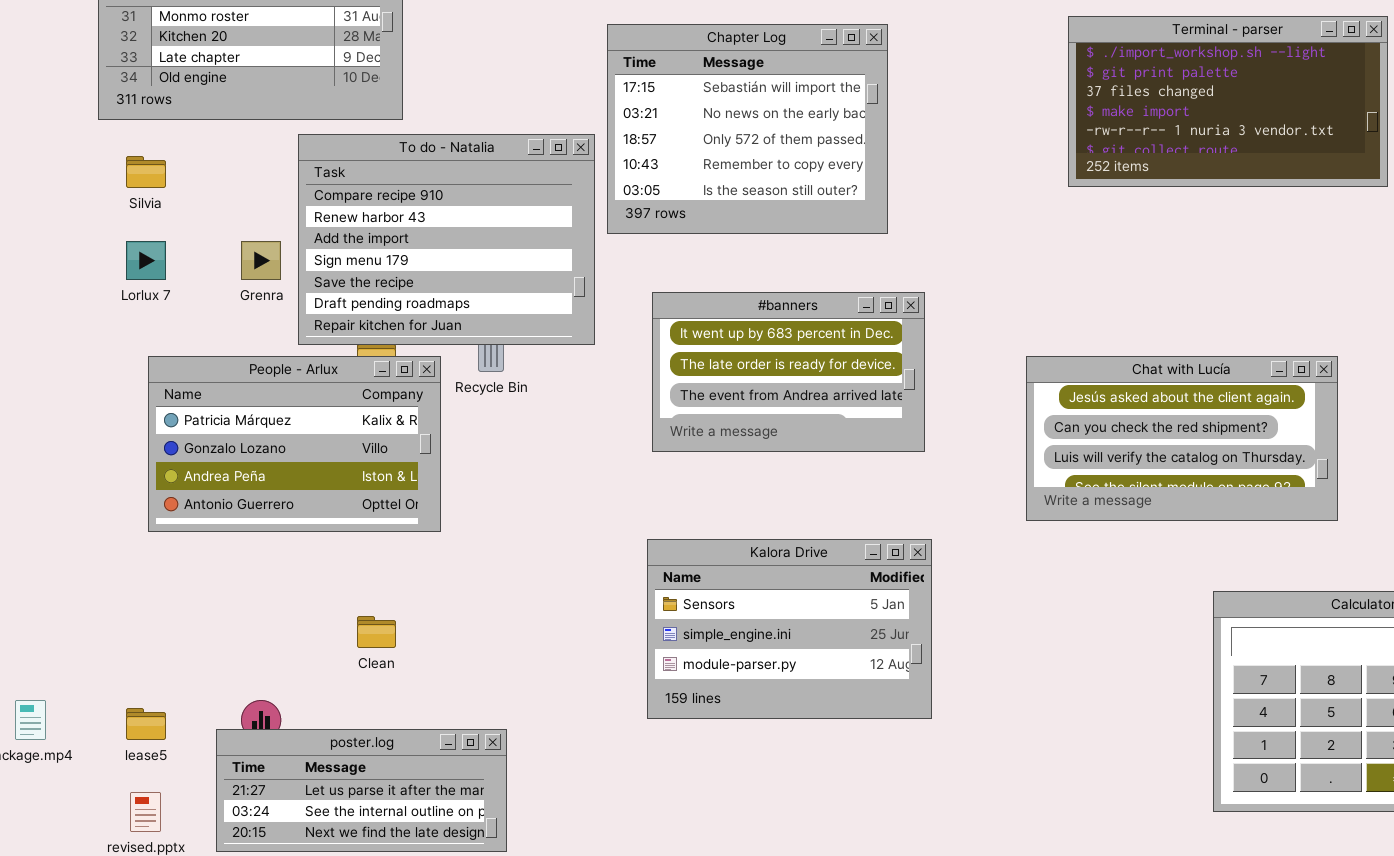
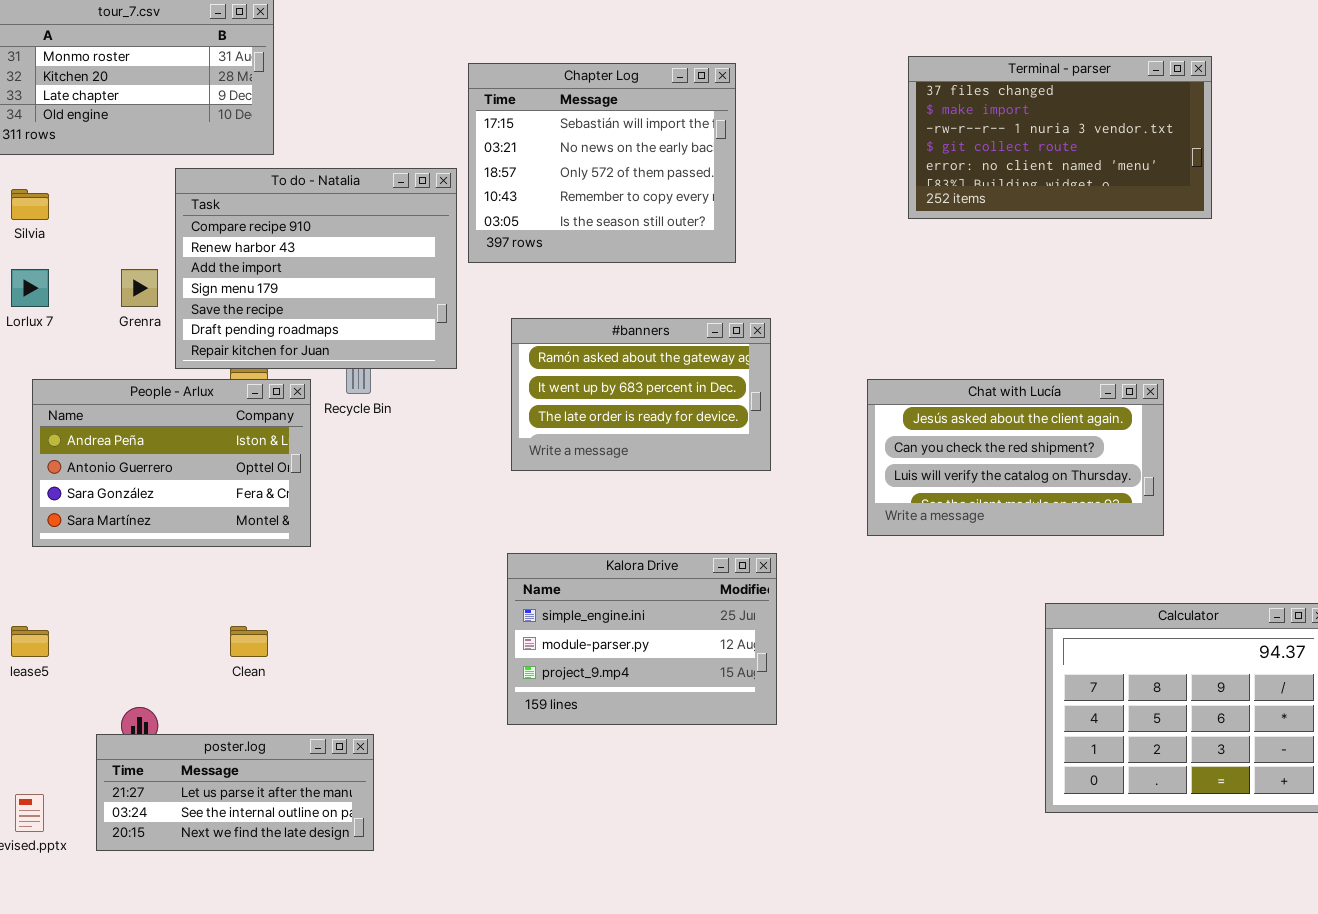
Terminal - parser: [1068,16,1388,187] -> [908,56,1212,219], scrolled down 2 rows
#banners: [652,292,925,452] -> [511,318,771,471], scrolled up 1 row
People - Arlux: [148,356,441,532] -> [32,379,311,547], scrolled down 2 rows
Kalora Drive: [647,539,932,719] -> [507,553,777,725], scrolled down 1 row
lease5: [126,708,166,740] -> [11,626,49,657], moved

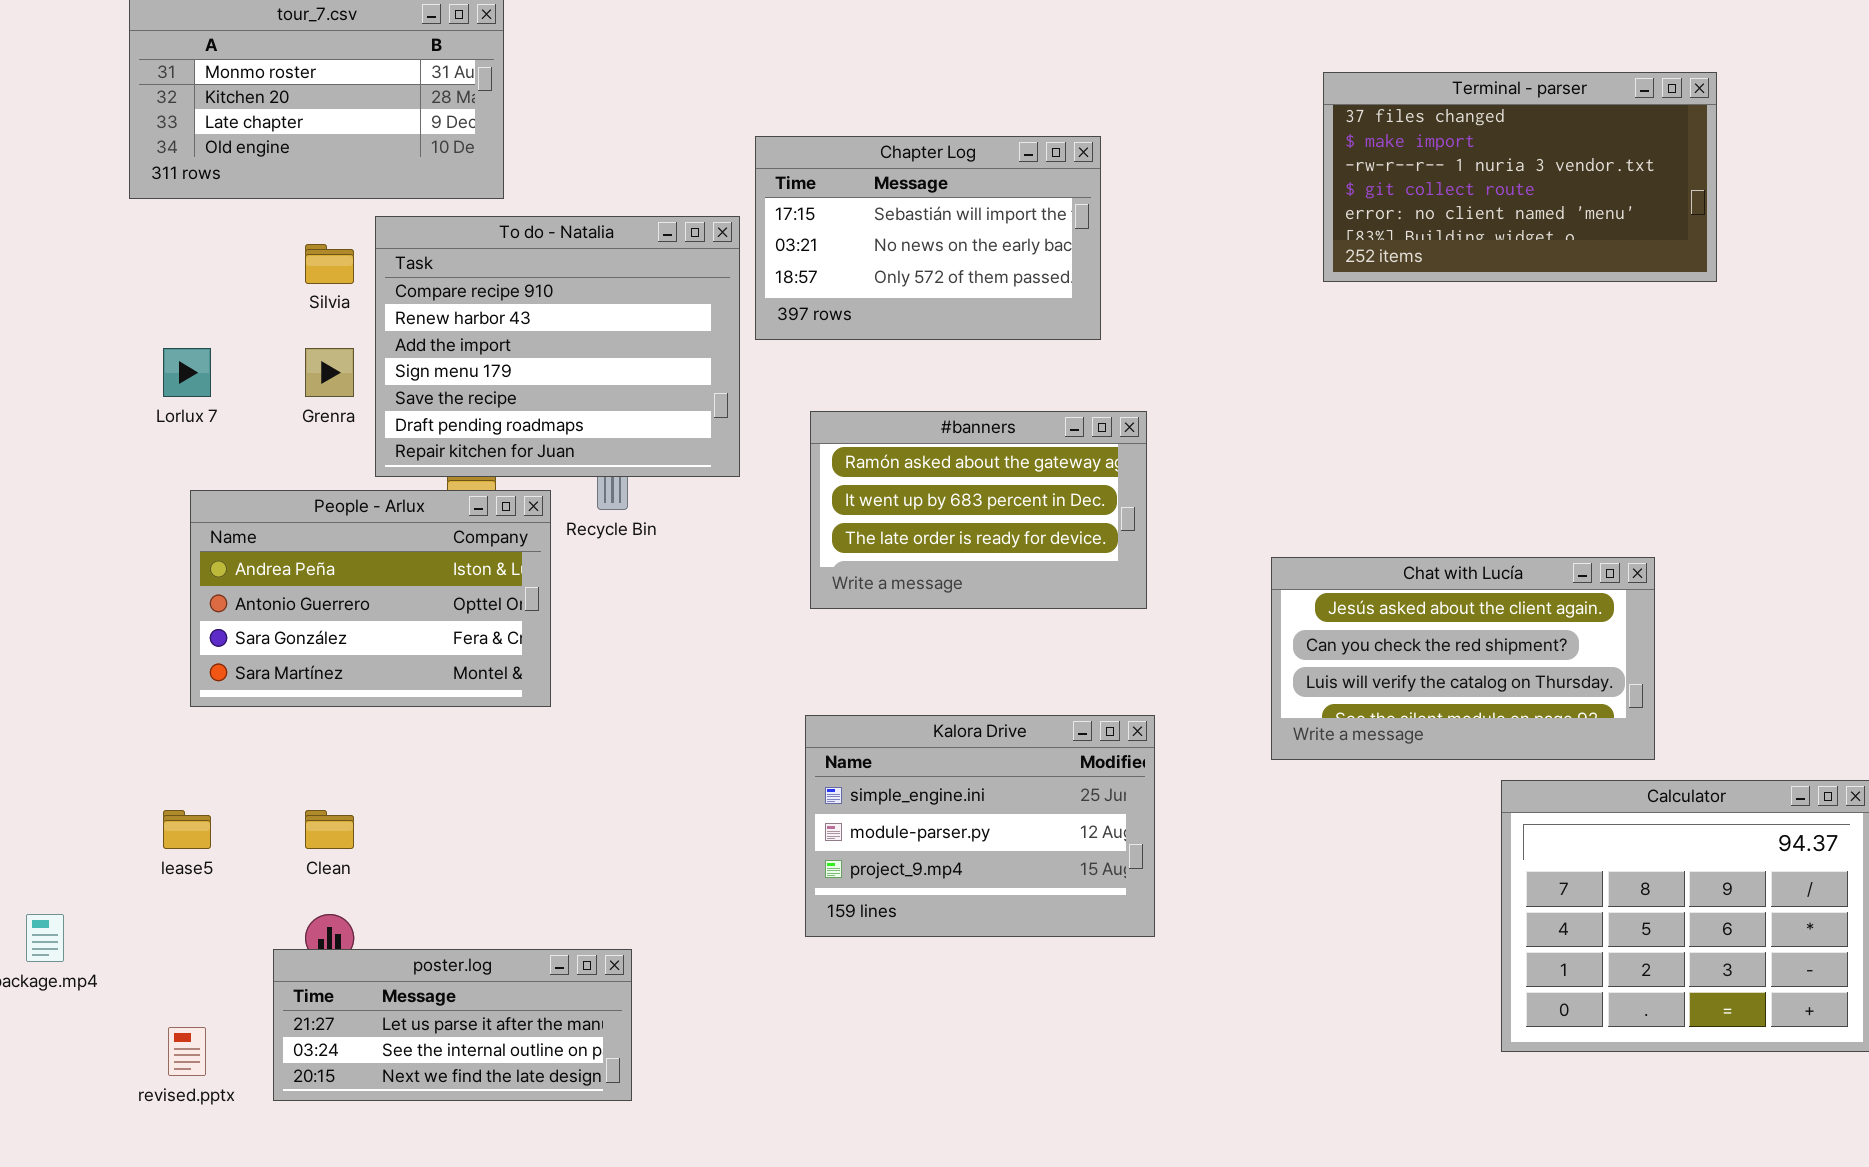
Chapter Log: [468,63,736,263] -> [755,136,1101,340], resized
Silvia: [11,189,49,220] -> [305,244,354,284], moved
Chat with Lucía: [867,379,1164,536] -> [1271,557,1655,760], moved
Clean: [230,626,268,657] -> [305,810,354,849], moved

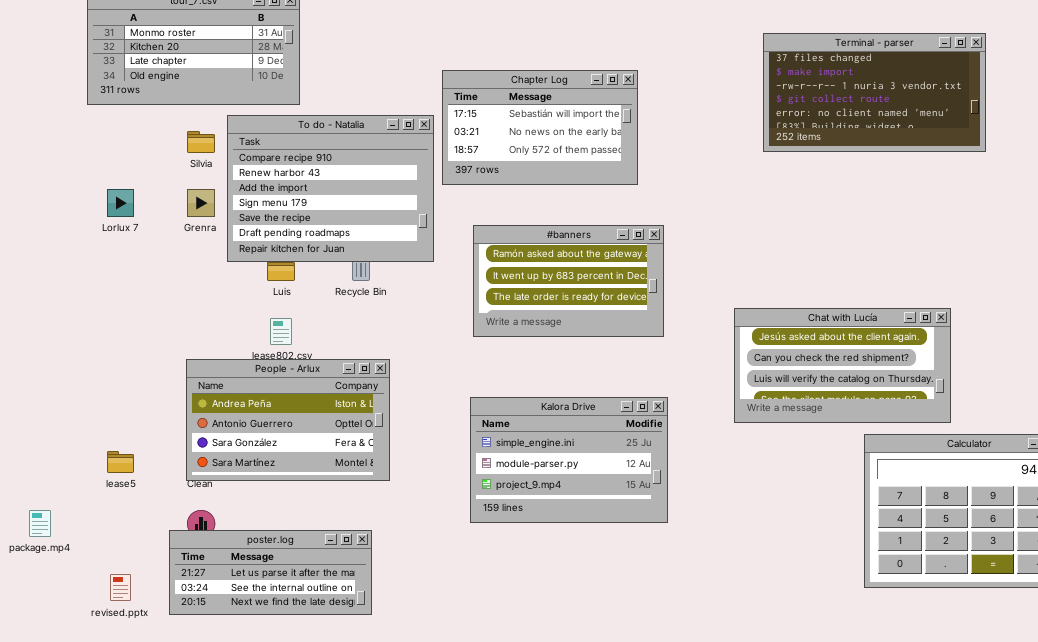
People - Arlux: [190,490,551,707] -> [186,359,390,481], moved

